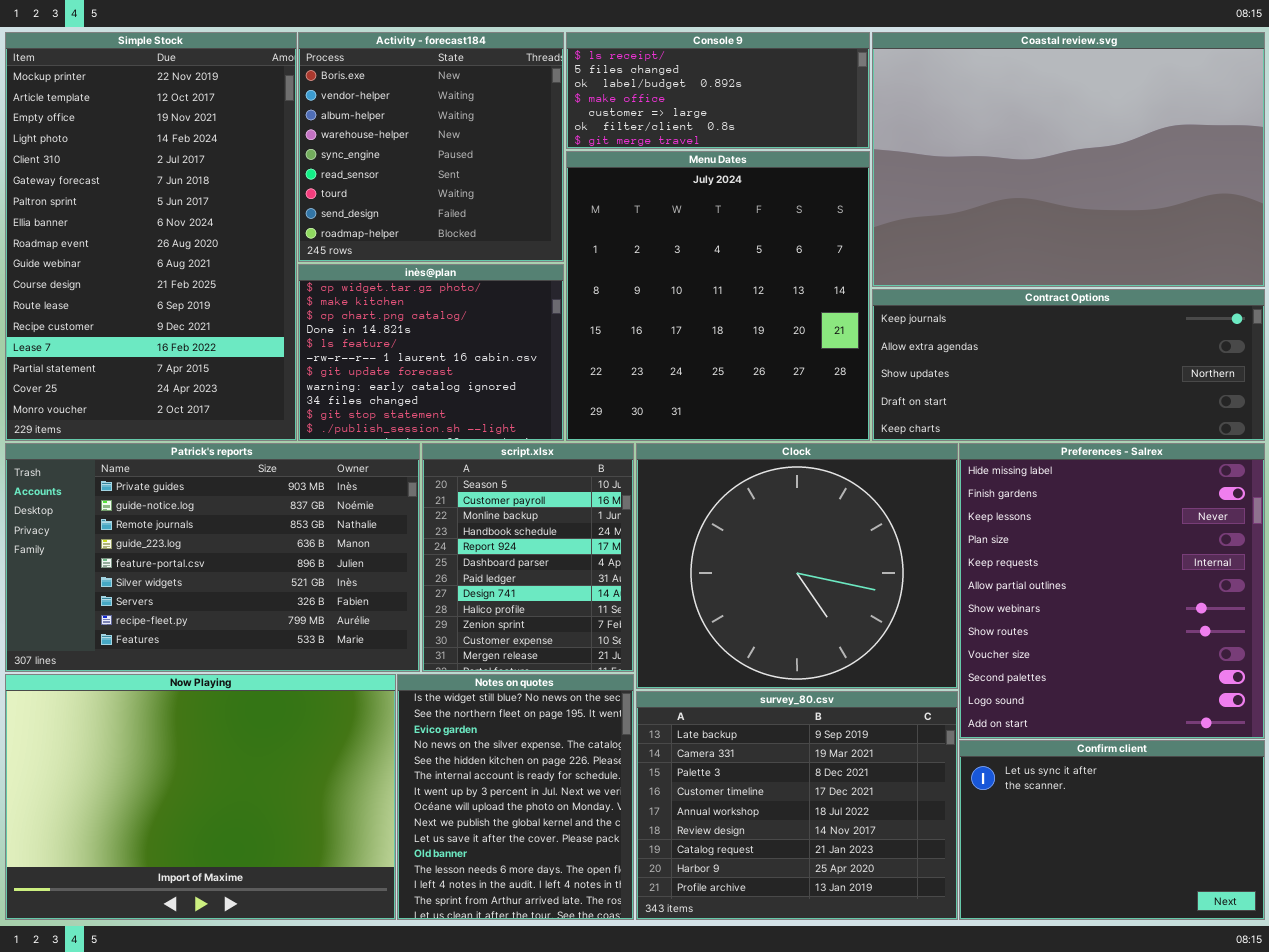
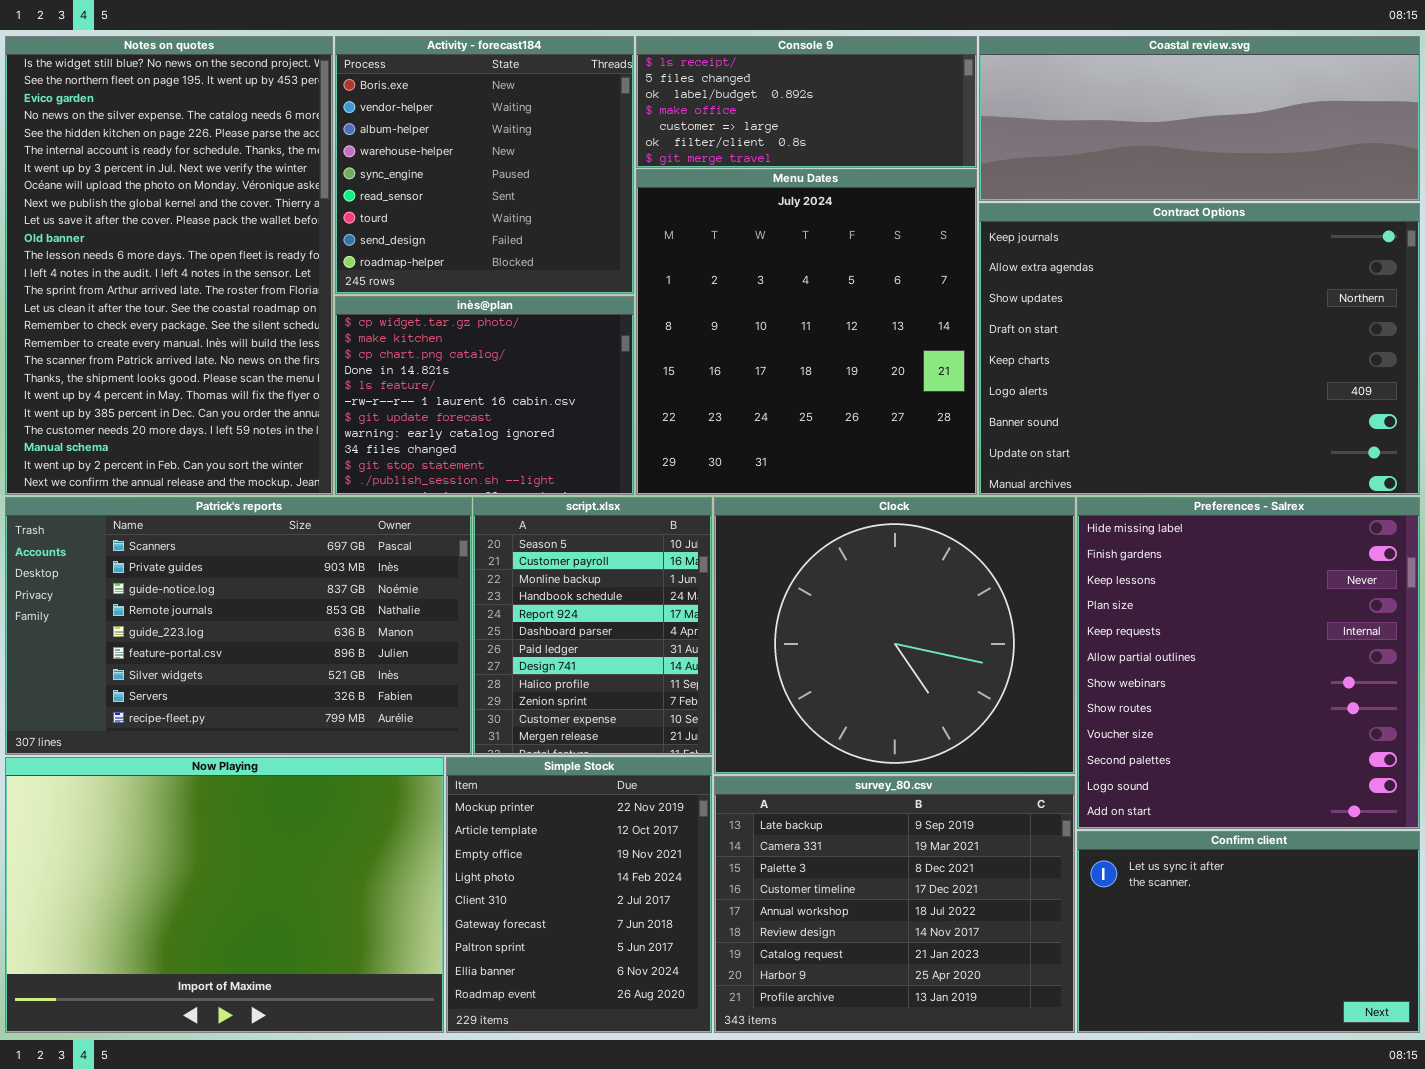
Simple Stock: [5,32,297,441] -> [446,757,712,1033], moved, resized
Coastal review.svg: [872,32,1265,287] -> [979,36,1420,201], resized
Contract Options: [872,289,1265,441] -> [979,203,1420,495], resized
Patrick's reports: [5,443,420,672] -> [5,497,472,755], scrolled up 1 row
Notes on quotes: [397,674,634,920] -> [5,36,333,495], moved, resized

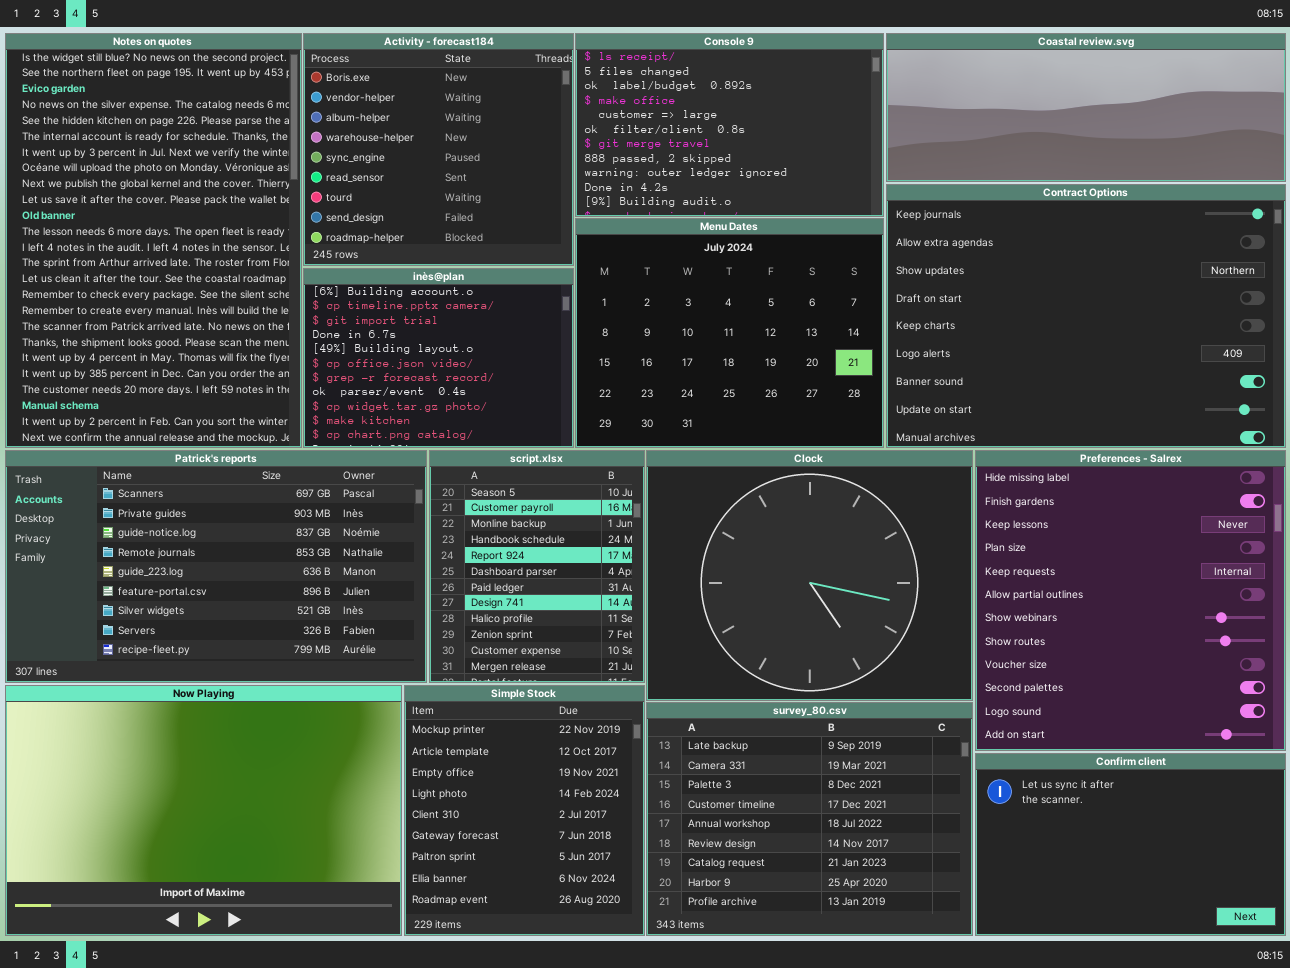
Console 9: [636,36,977,168] -> [575,33,884,217], resized
Menu Dates: [636,169,977,495] -> [575,218,884,448], resized
inès@plan: [335,296,634,495] -> [303,268,574,448], scrolled up 8 rows

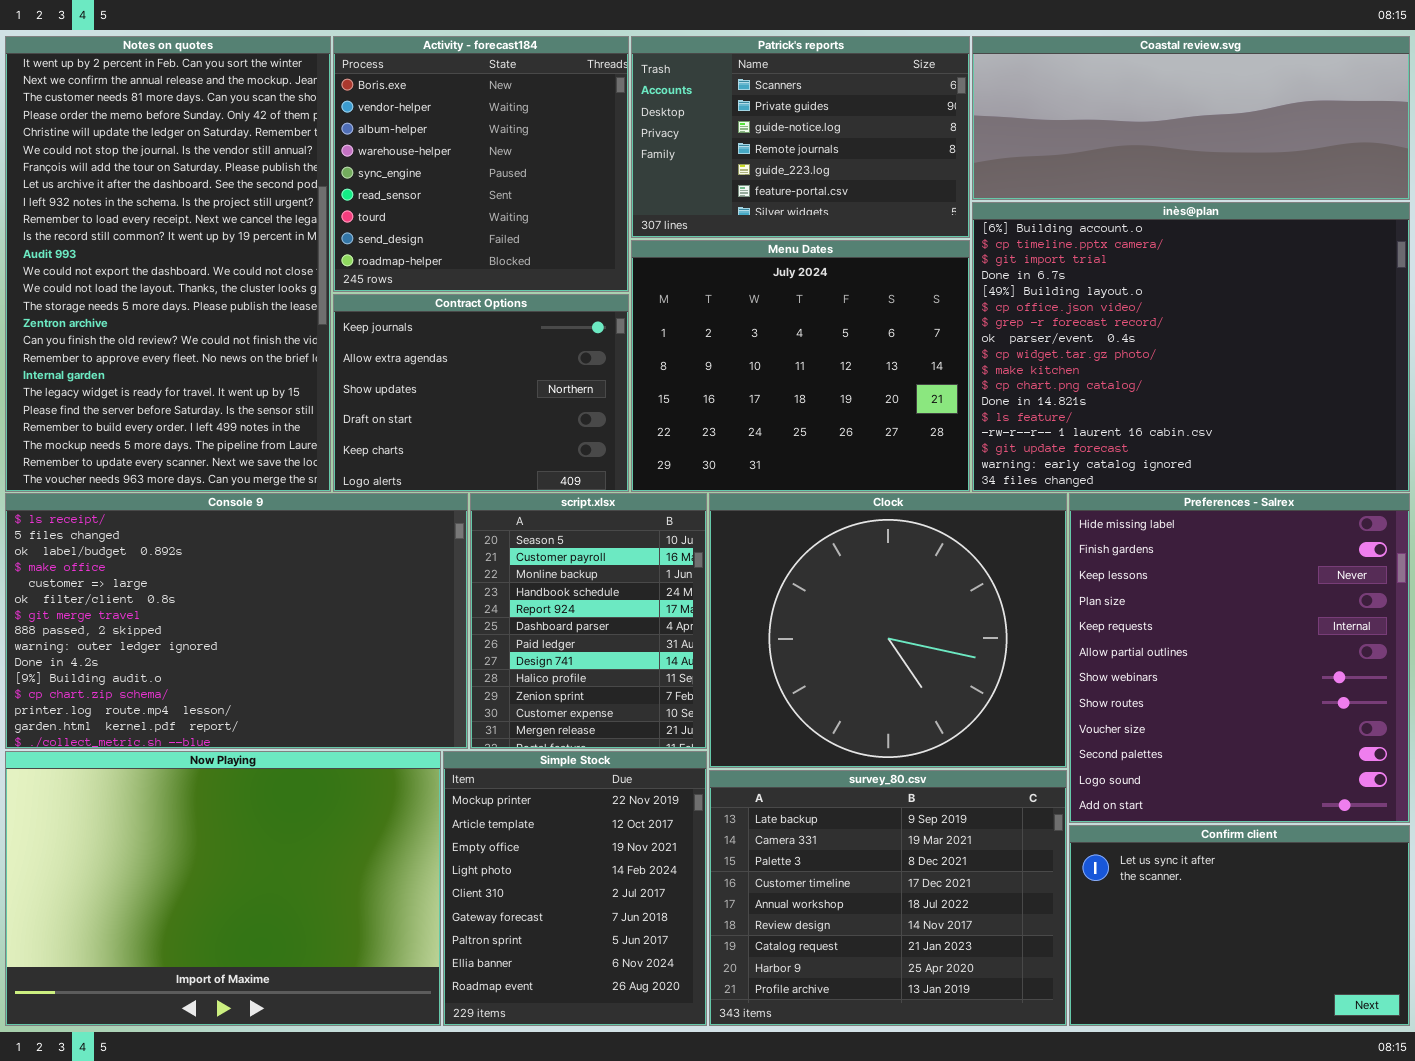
Notes on quotes: [5,33,302,448] -> [5,36,331,492], scrolled down 23 rows
Console 9: [575,33,884,217] -> [5,493,468,749], moved, resized
Contract Options: [886,184,1286,448] -> [333,294,629,492], moved, resized
inès@plan: [303,268,574,448] -> [972,202,1410,492], moved, resized
Patrick's reports: [5,450,427,683] -> [631,36,970,238], moved, resized

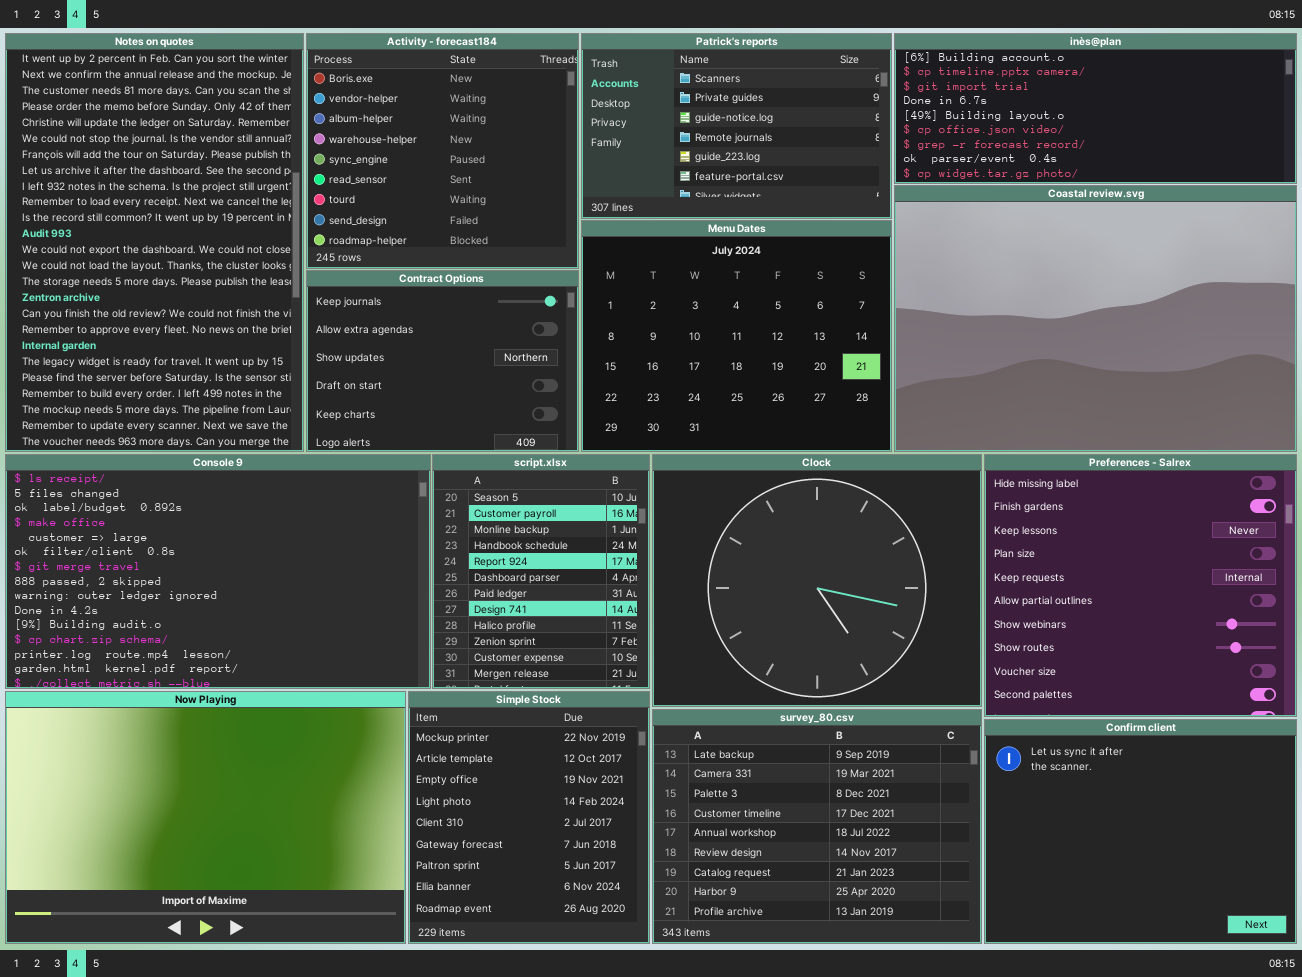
Coastal review.svg: [972,36,1410,200] -> [894,185,1297,452], moved, resized
inès@plan: [972,202,1410,492] -> [894,33,1297,184], moved, resized
Preferences - Salrex: [1069,493,1410,823] -> [984,454,1297,717], resized
Confirm client: [1069,825,1410,1026] -> [984,719,1297,944], resized

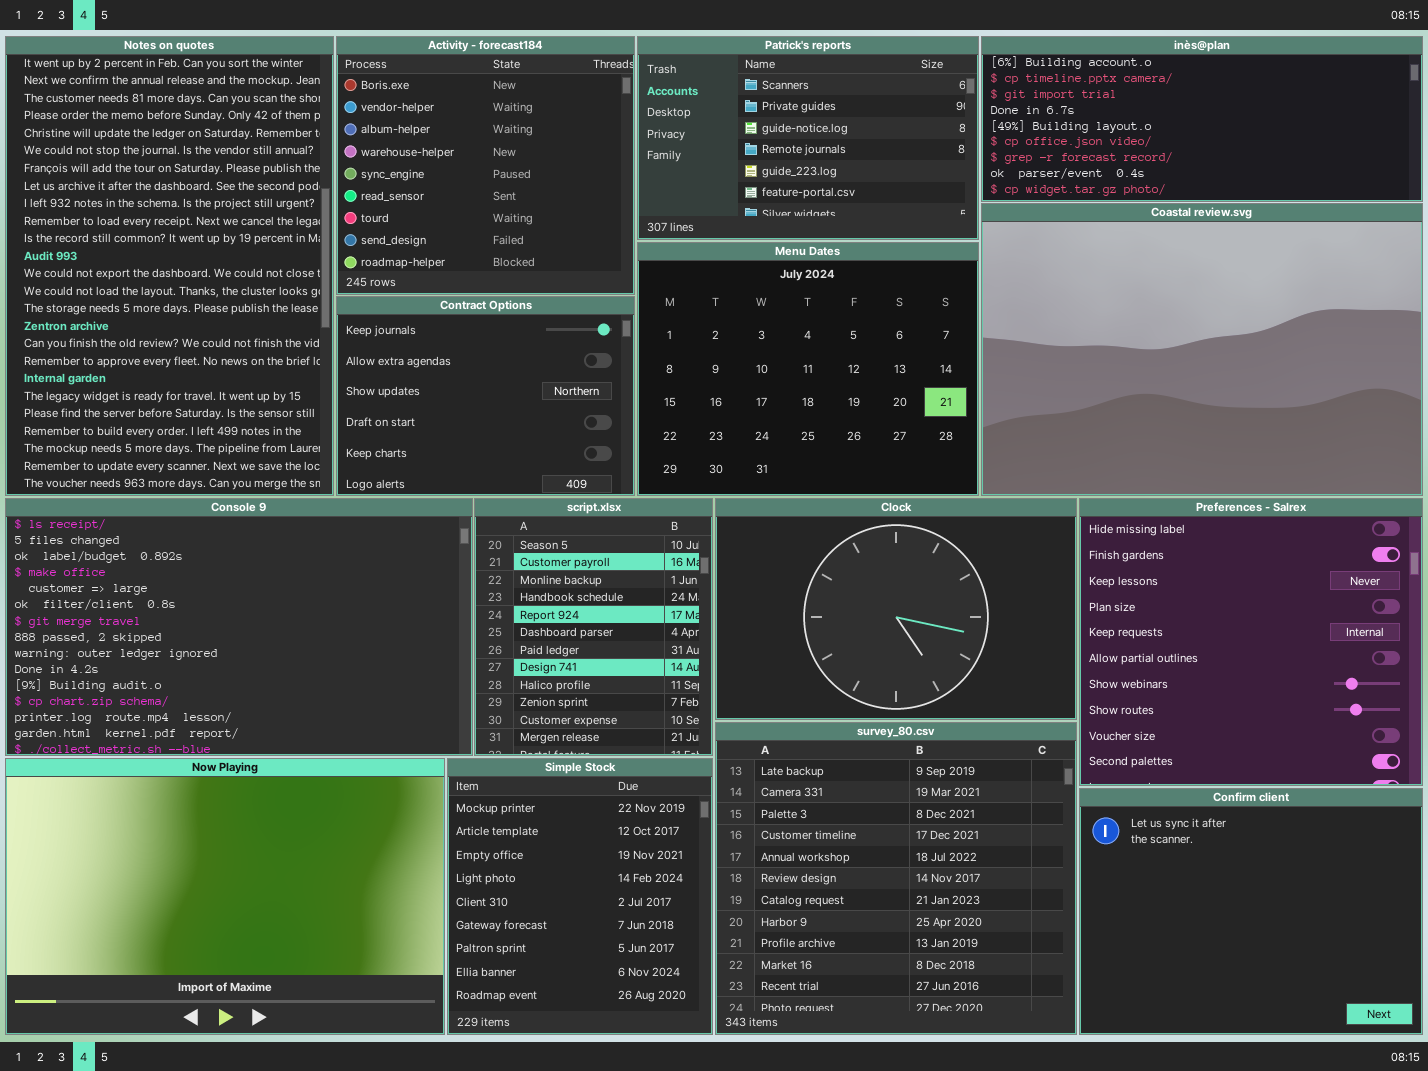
Clock: [652,454,982,707] -> [715,498,1077,720], resized
survey_80.csv: [652,709,982,944] -> [715,722,1077,1035], resized

